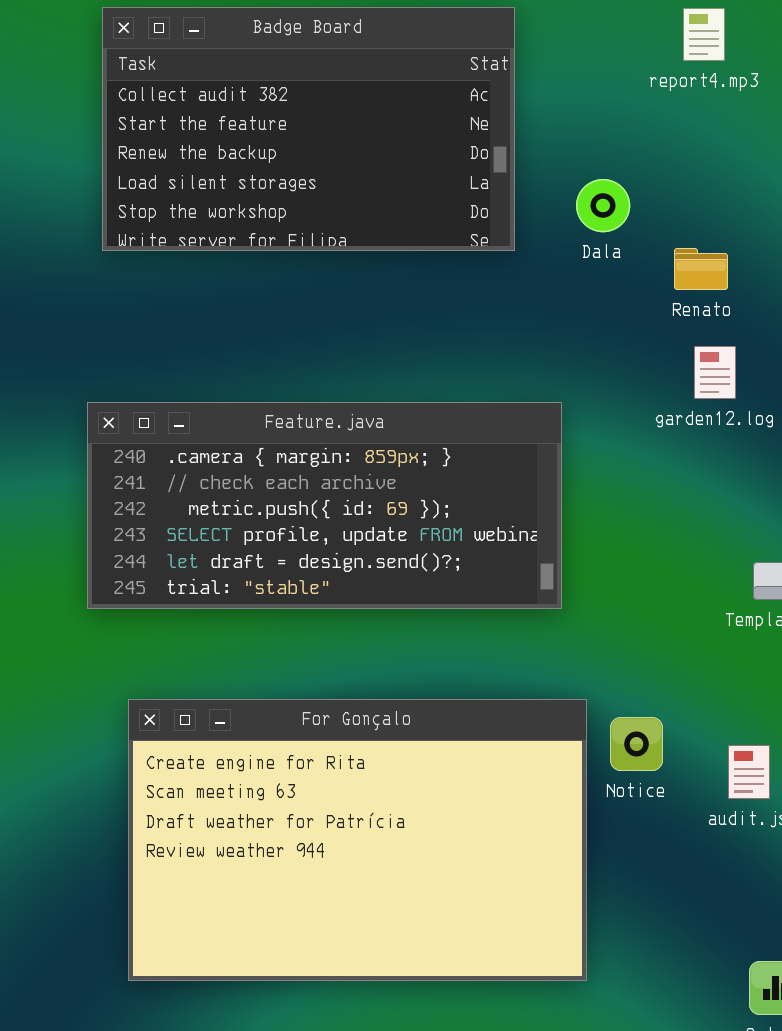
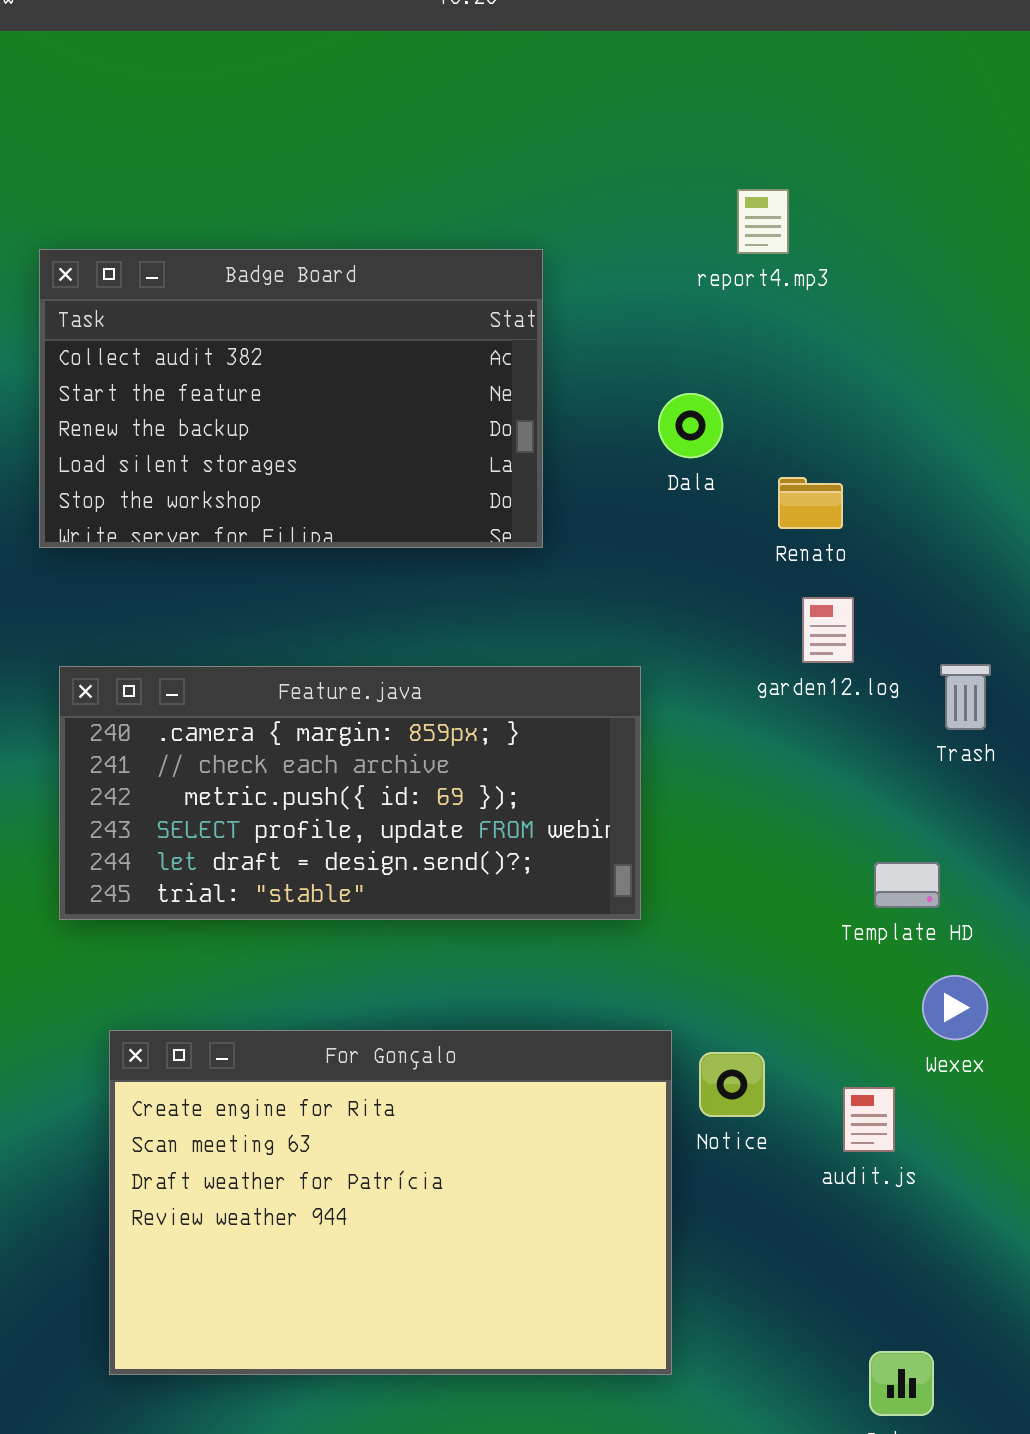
Badge Board: [102,7,515,251] -> [39,249,543,548], moved
report4.mp3: [683,8,725,61] -> [737,189,789,254], moved

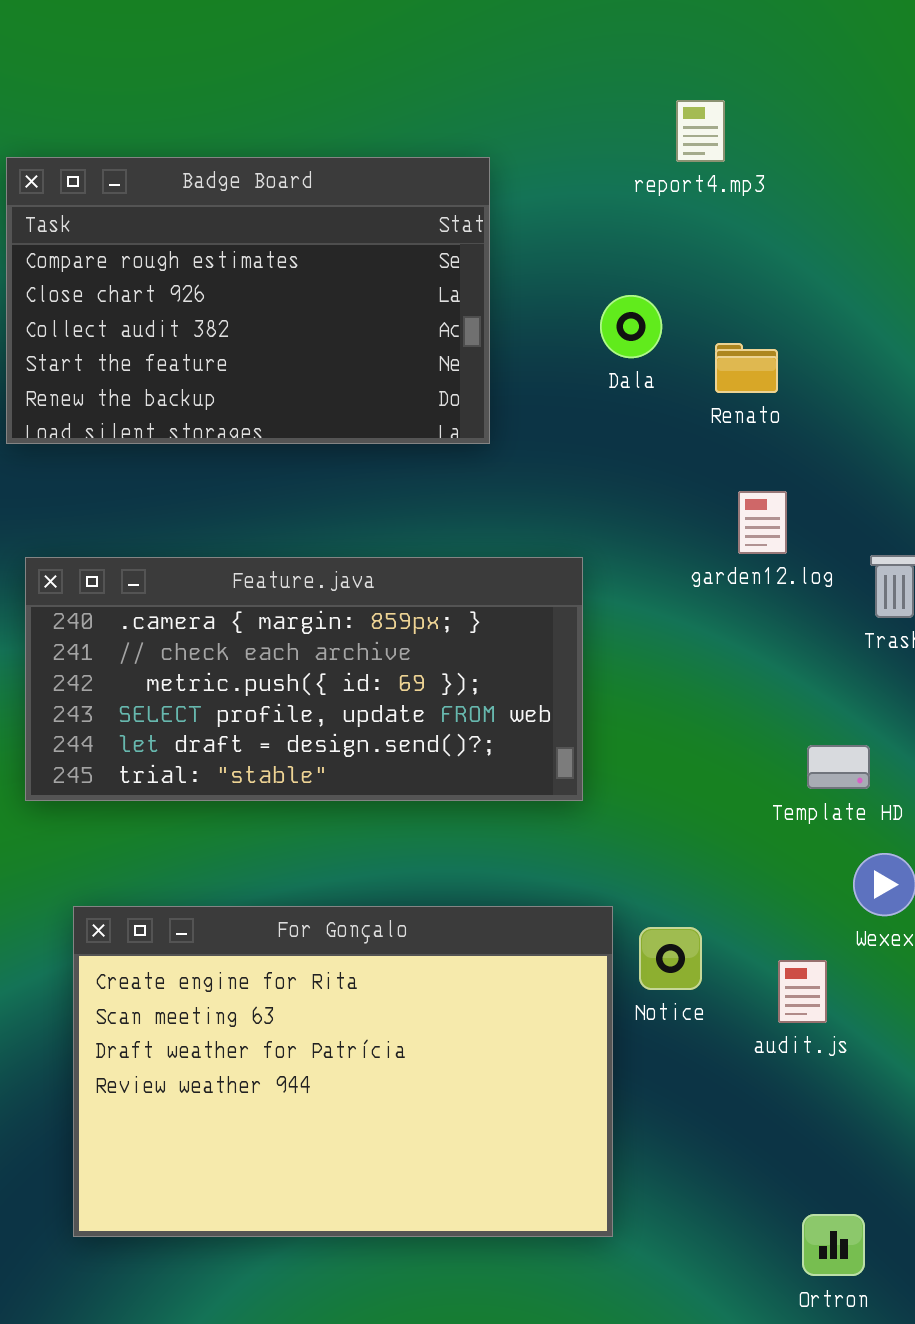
Badge Board: [39,249,543,548] -> [6,157,490,444], scrolled up 2 rows
Renato: [778,477,843,529] -> [715,343,778,393], moved

